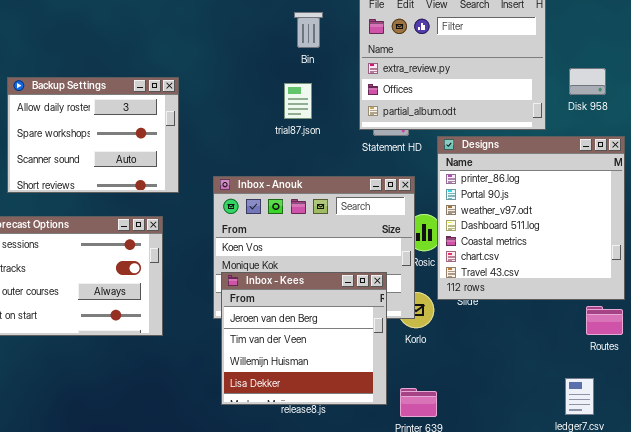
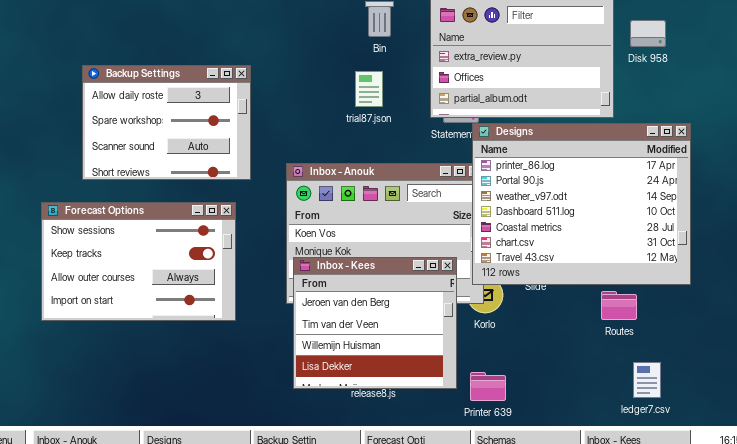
Disk 958: [569,68,606,95] -> [630,20,666,47], moved
Designs: [437,136,625,300] -> [472,123,691,285], resized
Routes: [586,306,623,335] -> [601,291,637,320], moved

